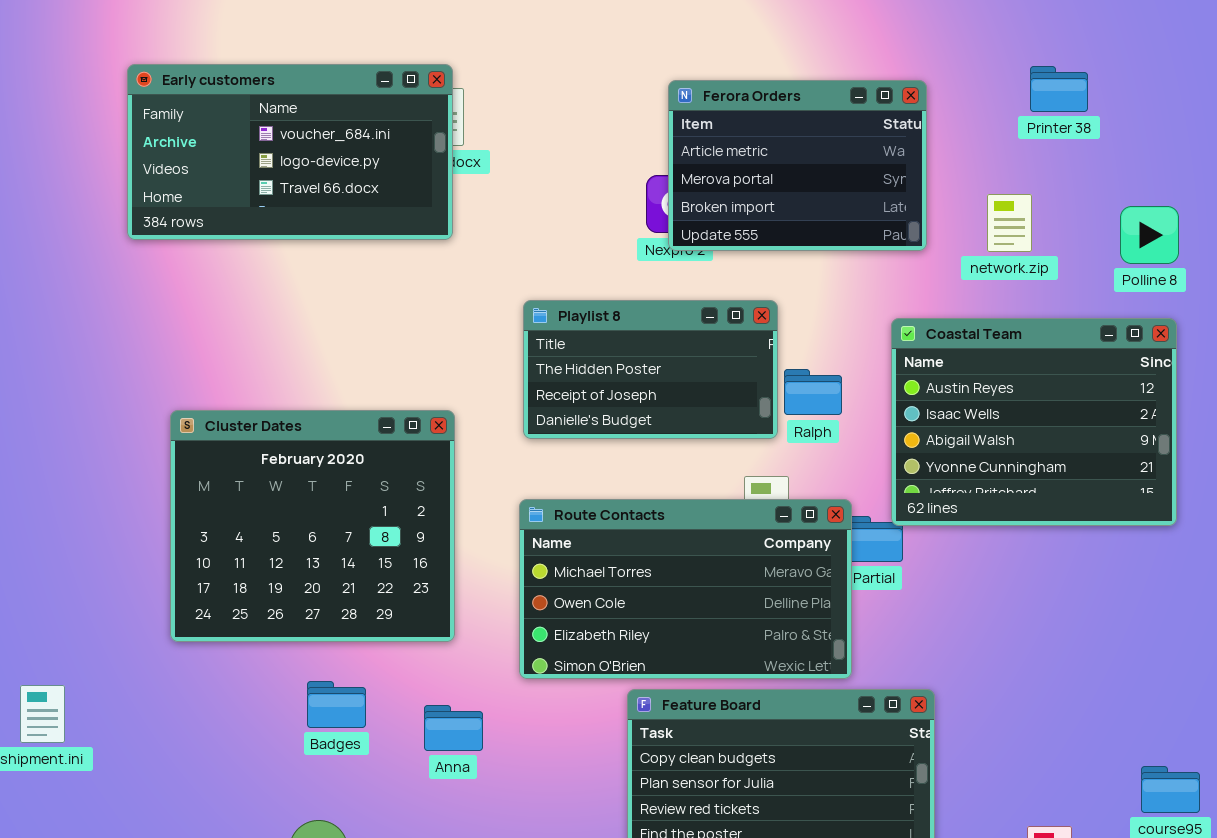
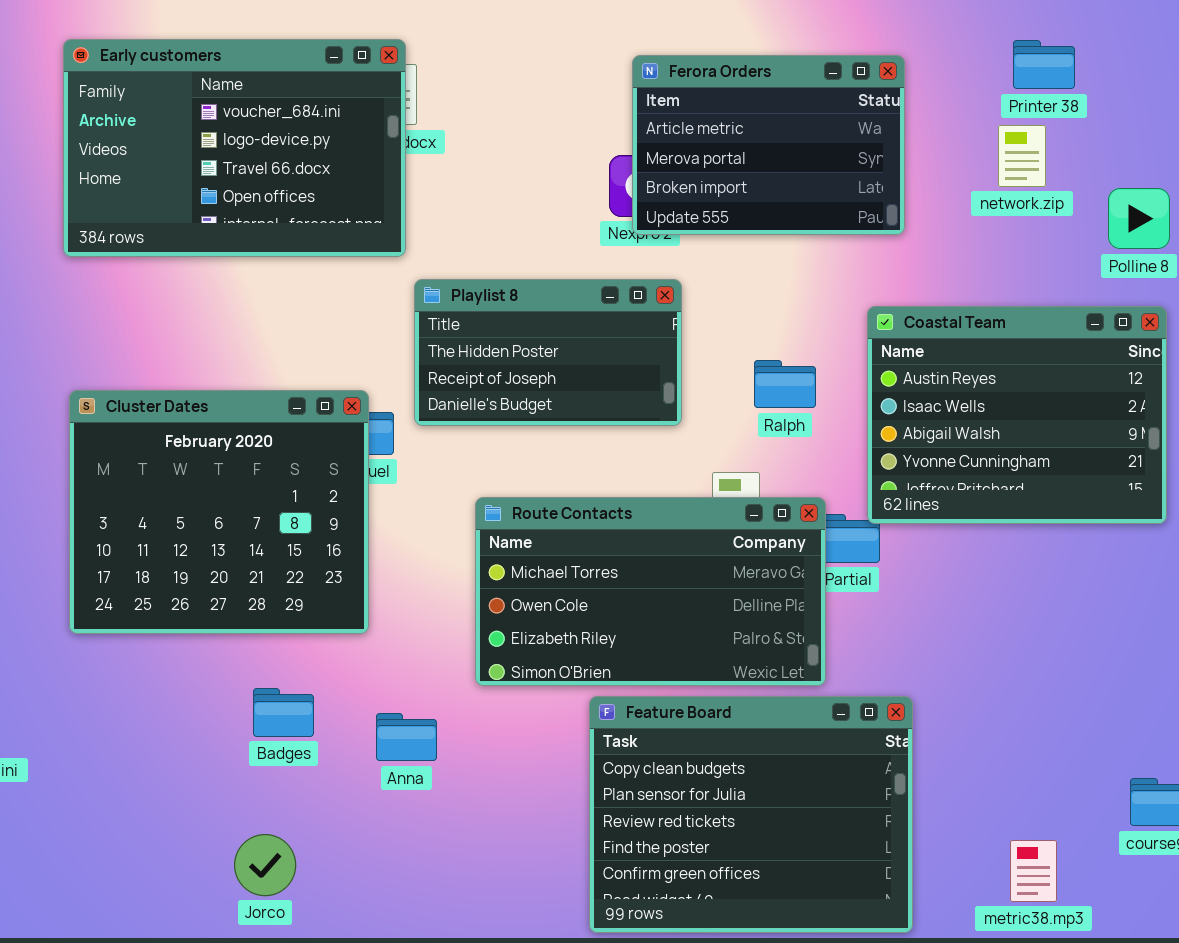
Early customers: [127,64,453,240] -> [63,39,406,257], resized
network.zip: [987,194,1032,252] -> [998,125,1046,187], moved
Playlist 8: [523,300,778,439] -> [414,279,682,426], moved
Cluster Dates: [170,410,455,642] -> [69,390,369,634], moved

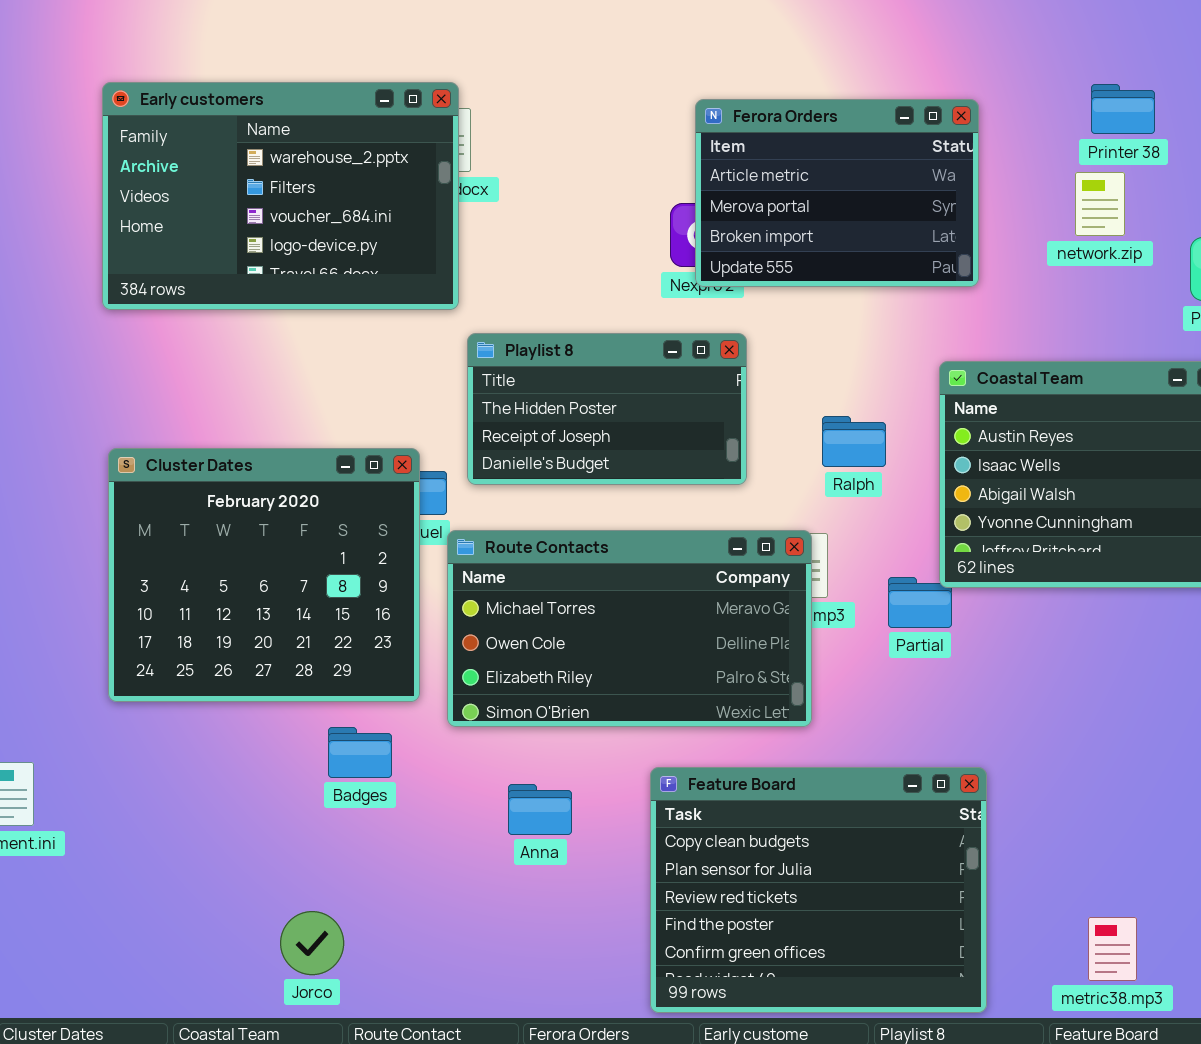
Early customers: [63,39,406,257] -> [102,82,459,310], scrolled up 2 rows
Route Contacts: [475,497,826,686] -> [447,530,812,727], moved
Badges: [253,688,314,737] -> [328,727,392,778], moved
Anna: [376,713,437,761] -> [508,784,572,835], moved

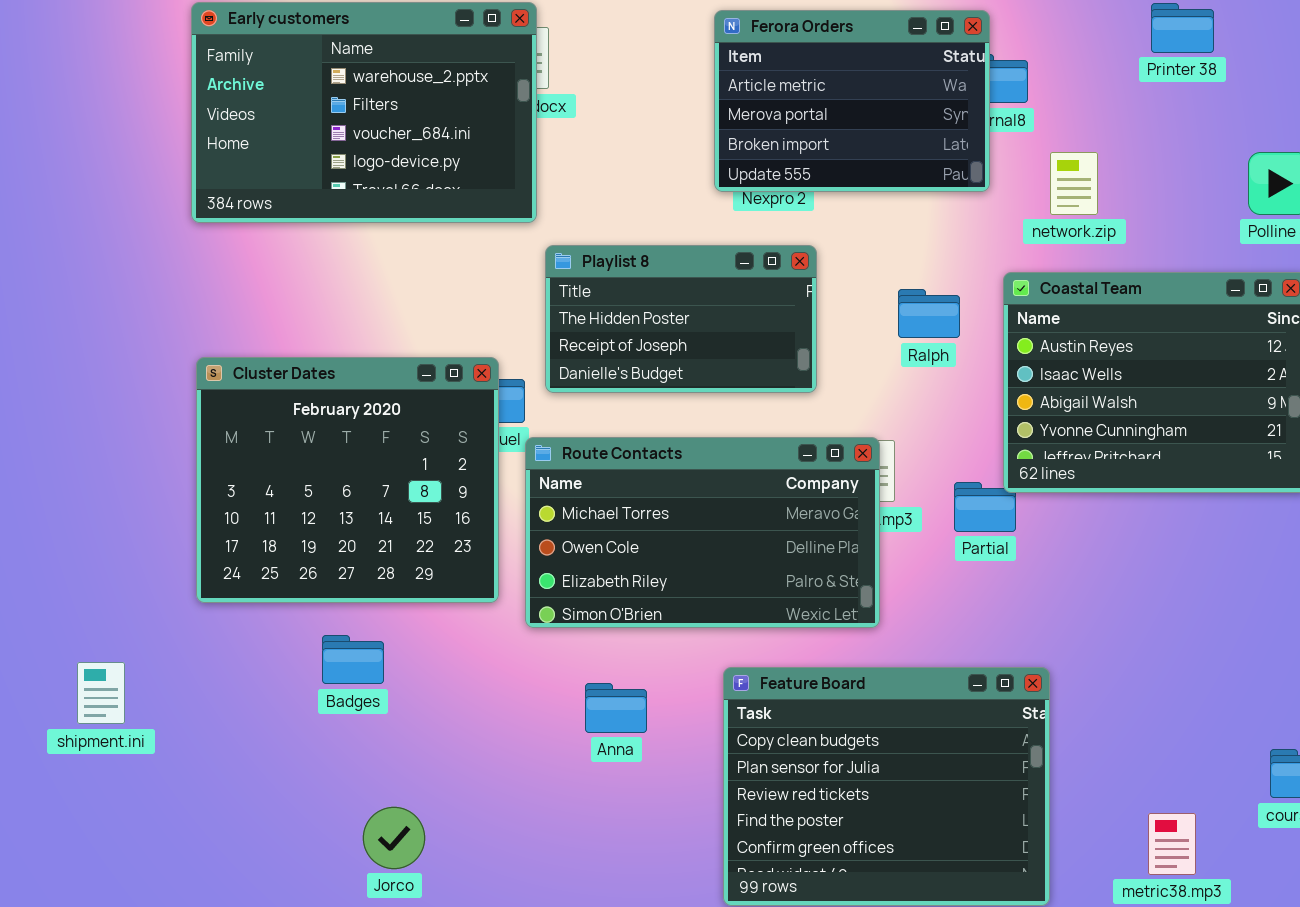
Ferora Orders: [695,99,979,287] -> [714,10,990,192], moved
network.zip: [1075,172,1125,236] -> [1050,152,1098,215], moved
Ralph: [822,416,886,467] -> [898,289,960,338], moved
Badges: [328,727,392,778] -> [322,635,384,684], moved

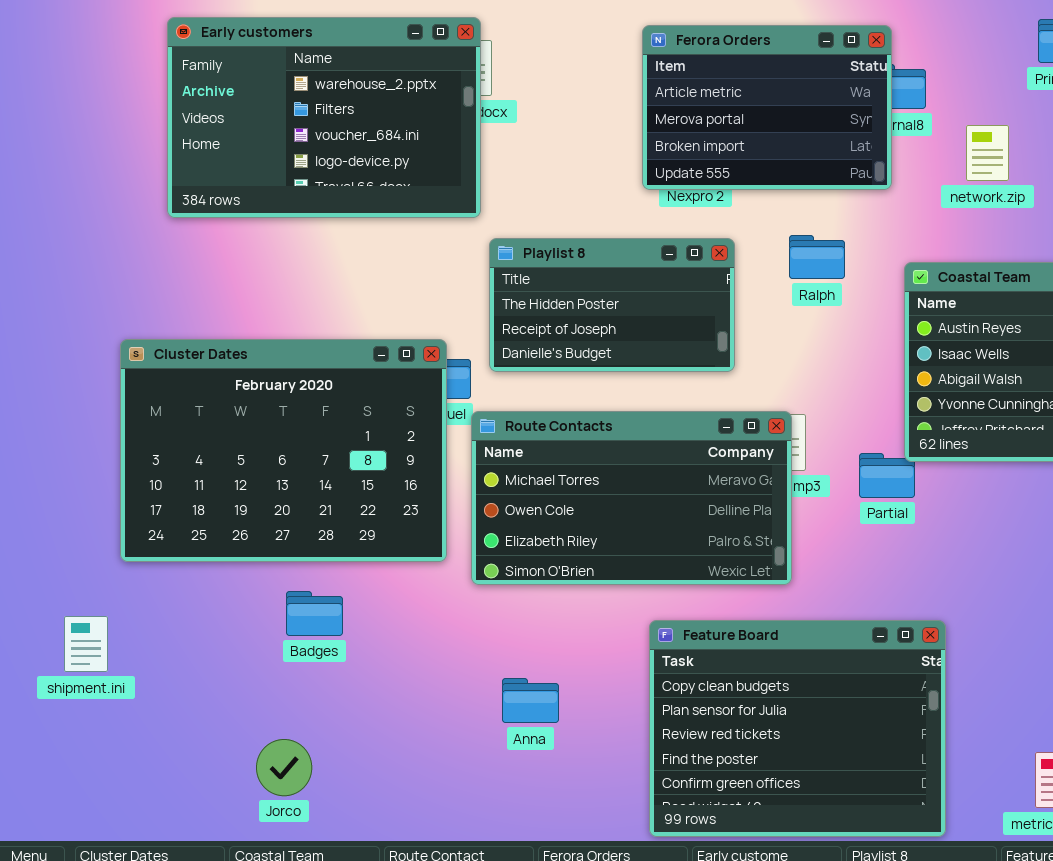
network.zip: [1050,152,1098,215] -> [966,125,1009,181], moved
Ralph: [898,289,960,338] -> [789,235,845,279], moved
Cluster Dates: [196,357,499,603] -> [120,339,447,562], resized
Anna: [585,683,647,733] -> [502,678,559,723], moved
Jorco: [363,807,425,869] -> [256,739,312,796], moved

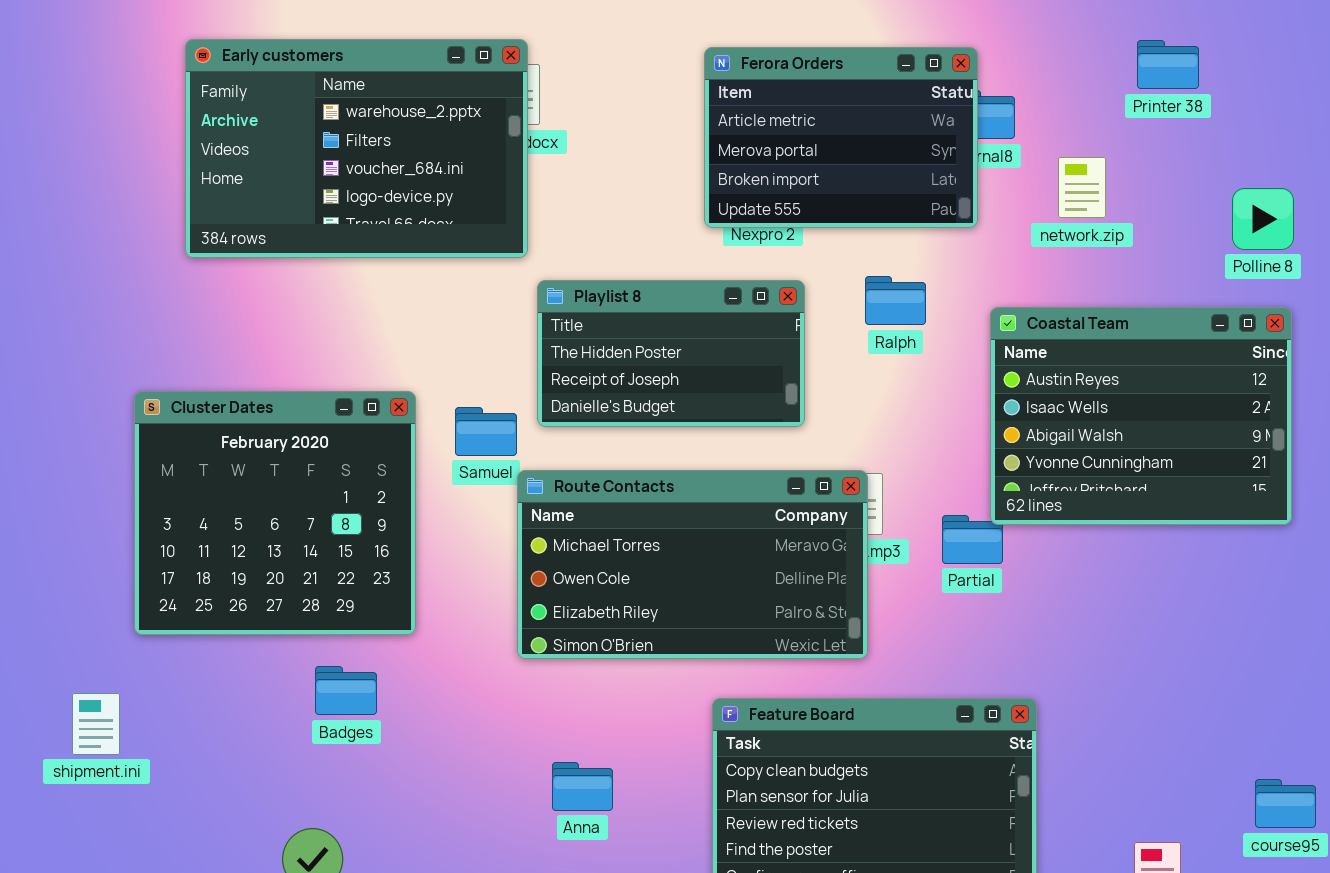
Cluster Dates: [120,339,447,562] -> [134,391,416,635], resized

